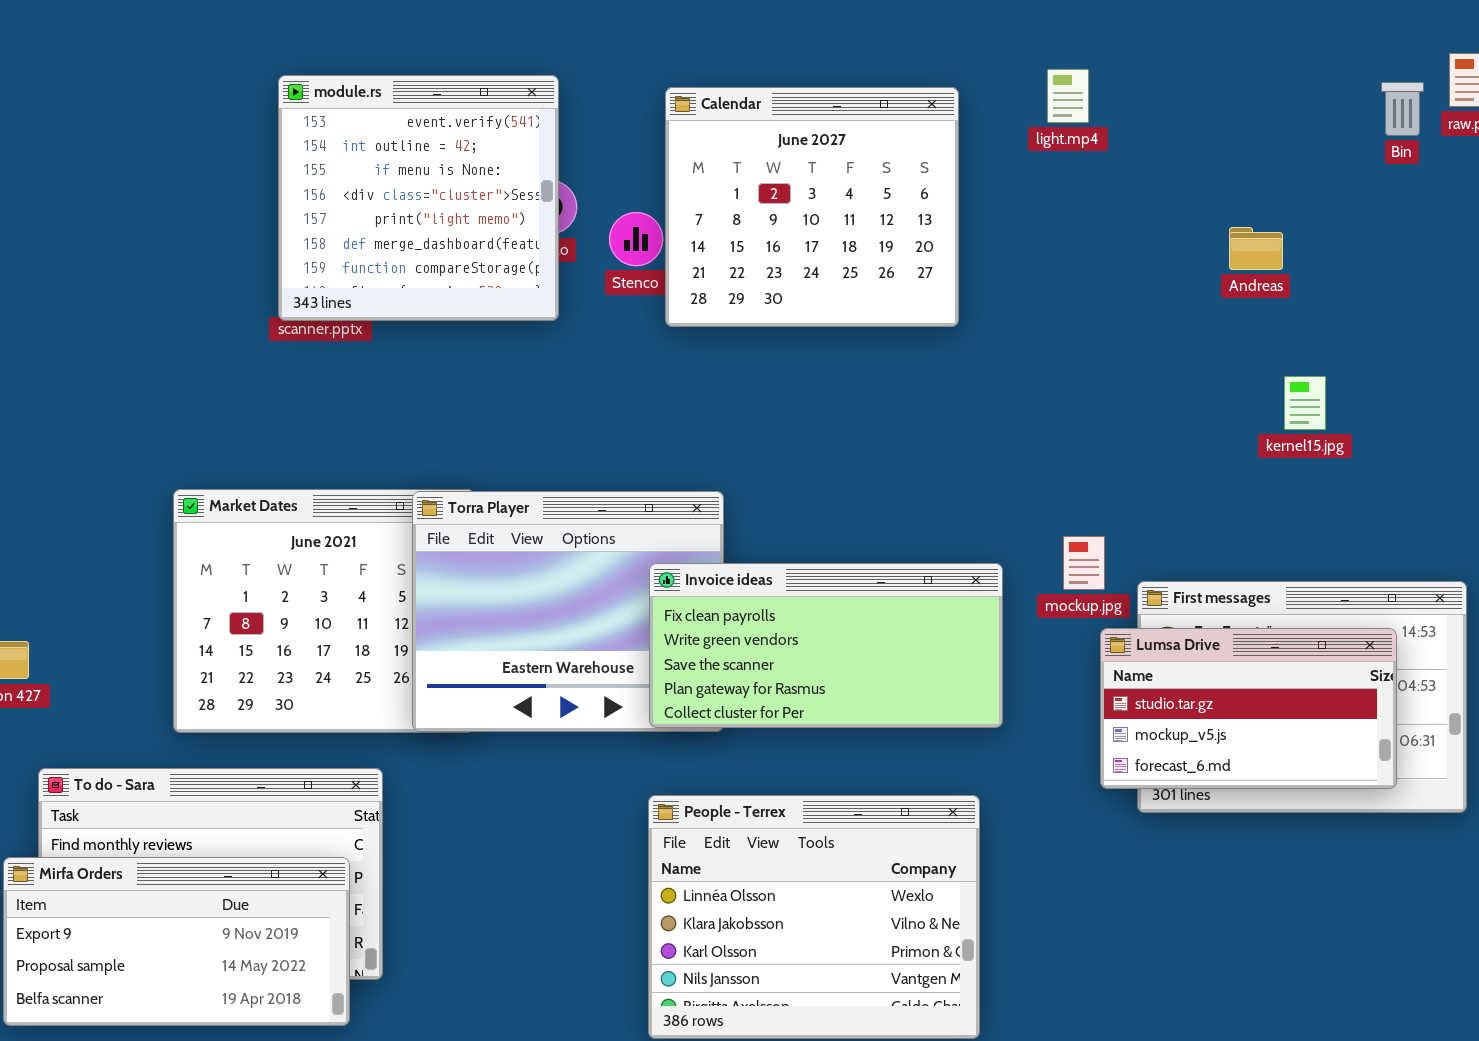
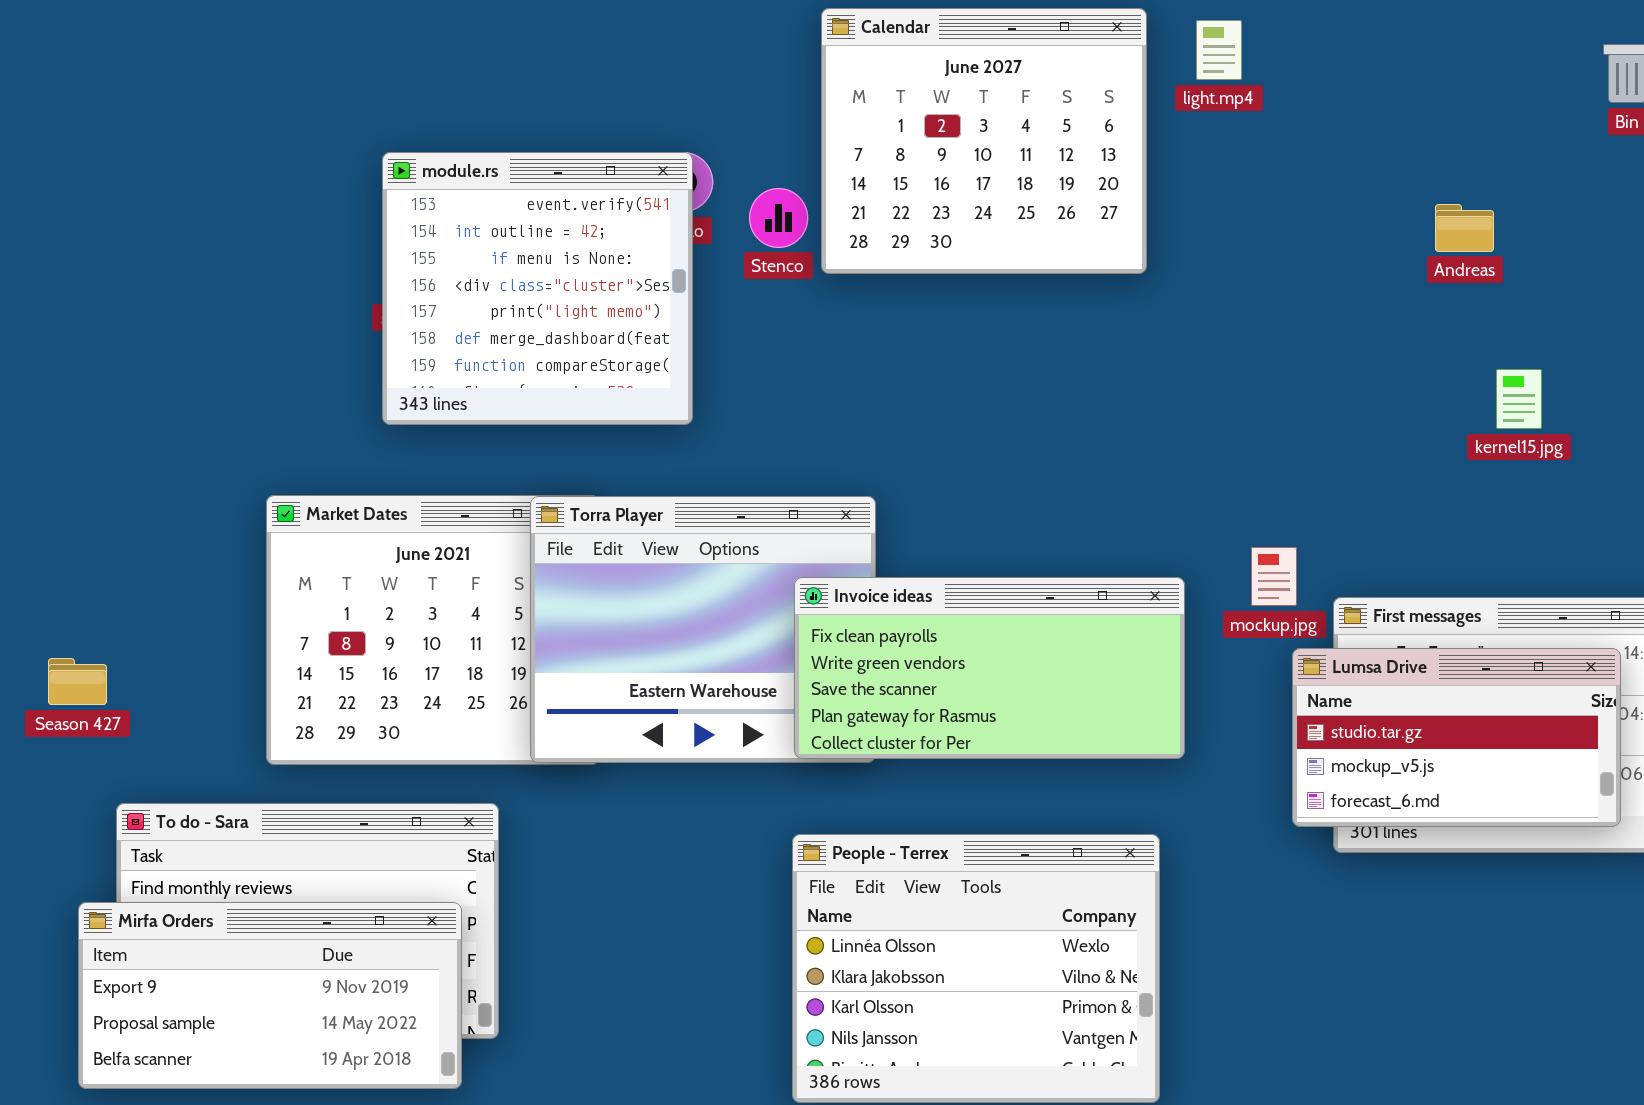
light.mp4: [1047,69,1089,123] -> [1196,20,1242,80], moved
module.rs: [278,75,559,321] -> [382,152,693,425], moved
Calendar: [665,87,959,327] -> [821,8,1147,274], moved

